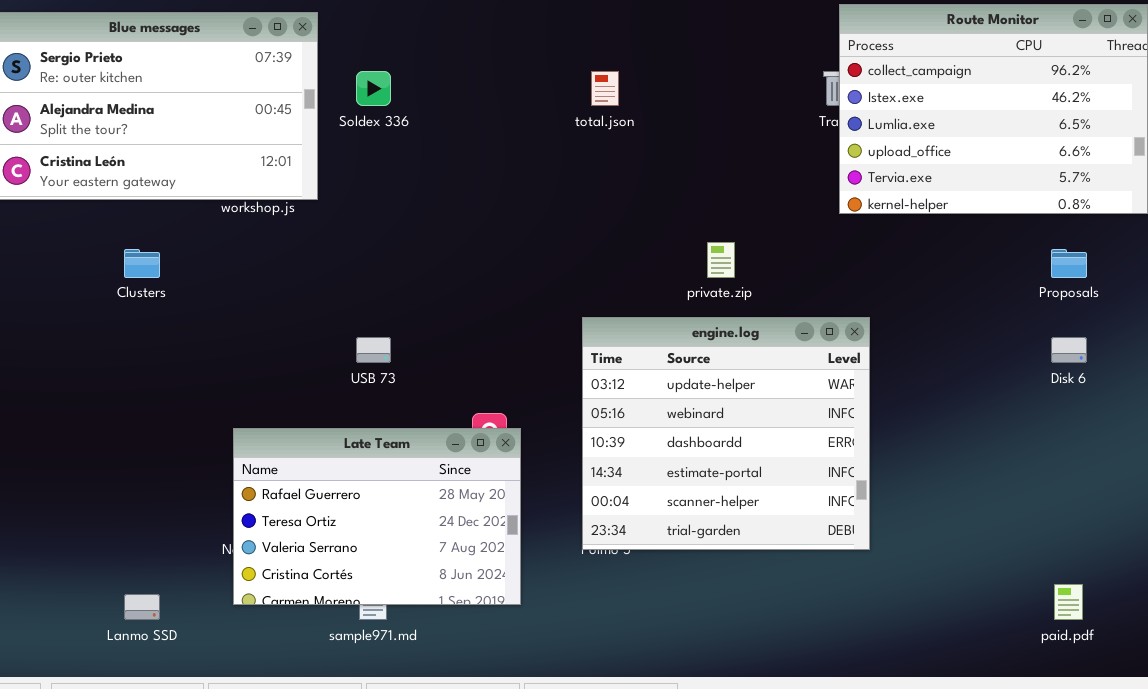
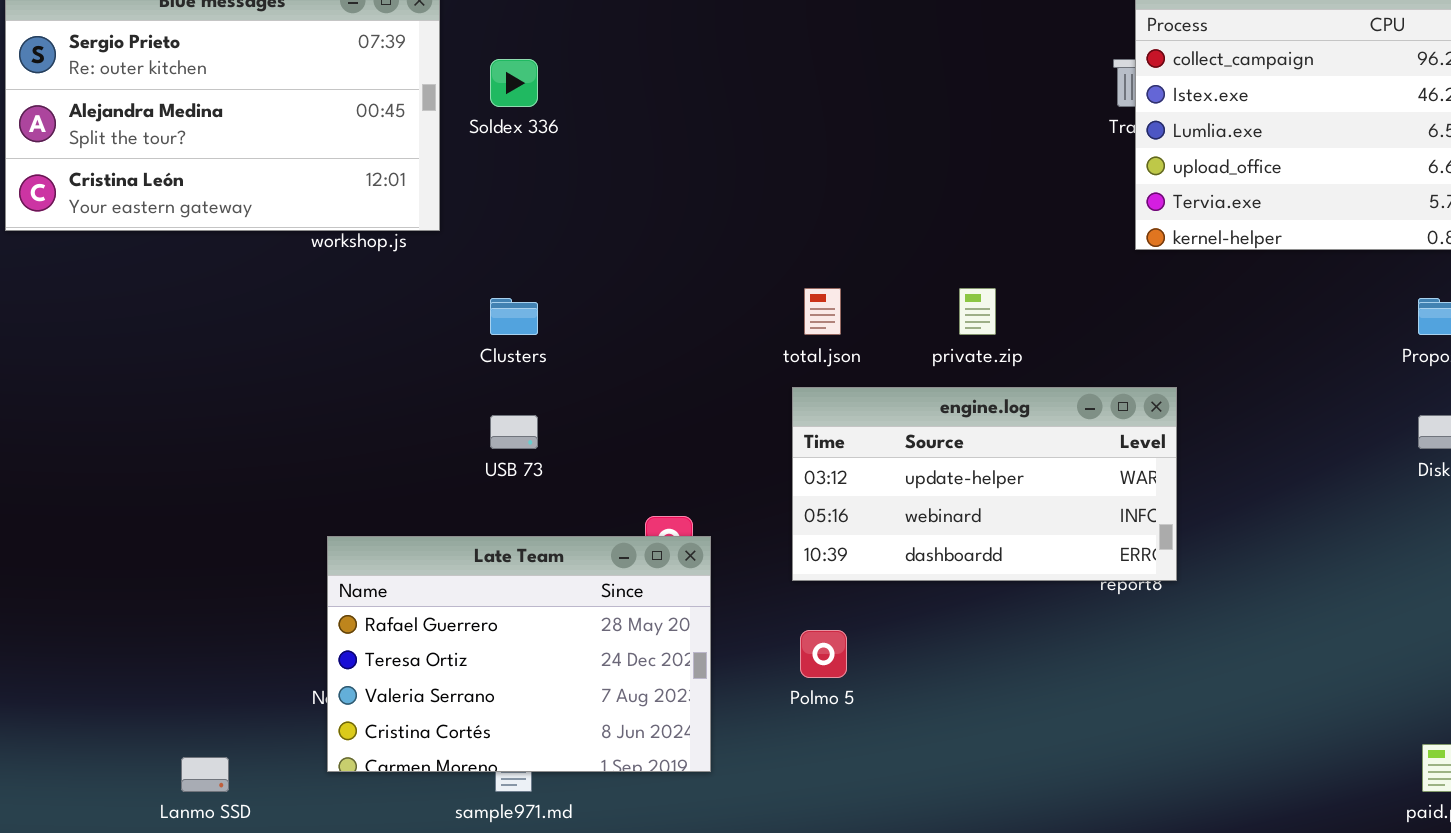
total.json: [591,71,619,106] -> [804,288,841,335], moved
Clusters: [124,249,160,278] -> [490,298,538,335], moved
engine.log: [582,317,870,550] -> [792,387,1177,581], resized

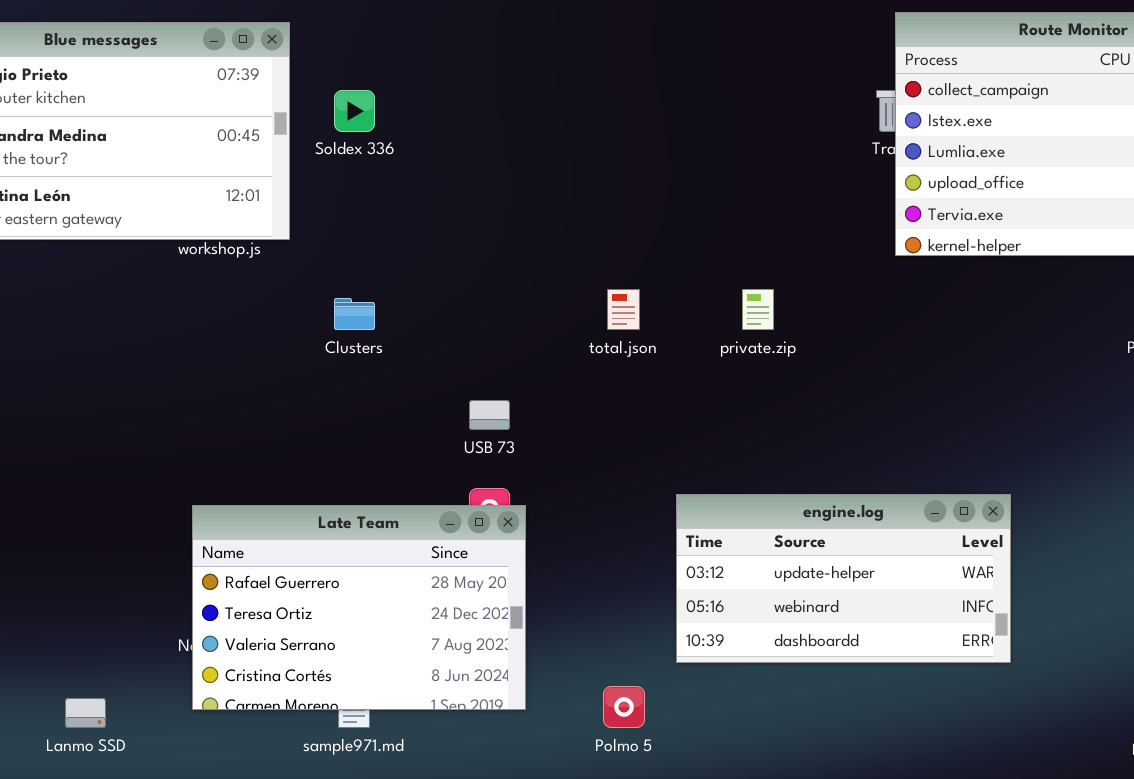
engine.log: [792,387,1177,581] -> [676,494,1011,663], moved
USB 73: [490,415,538,449] -> [469,400,510,430], moved
Polmo 5: [800,630,847,678] -> [603,686,645,728], moved

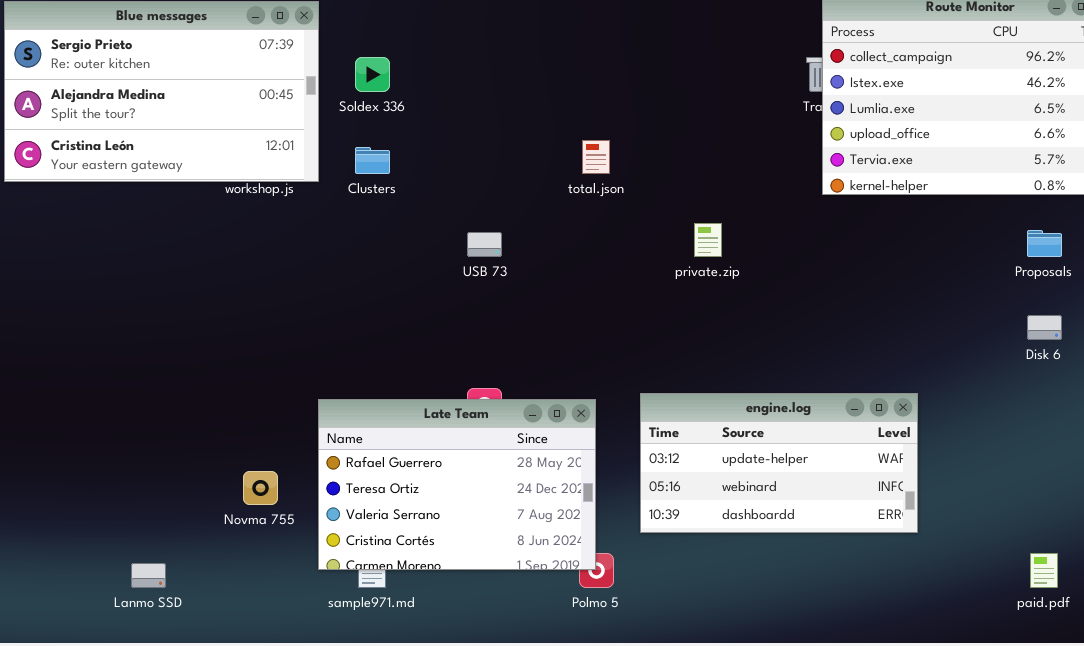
total.json: [607,289,640,330] -> [582,140,610,174], moved
Clusters: [334,298,375,330] -> [355,147,390,174], moved
USB 73: [469,400,510,430] -> [467,232,502,257], moved
Late Team: [192,505,526,710] -> [318,399,596,570], moved

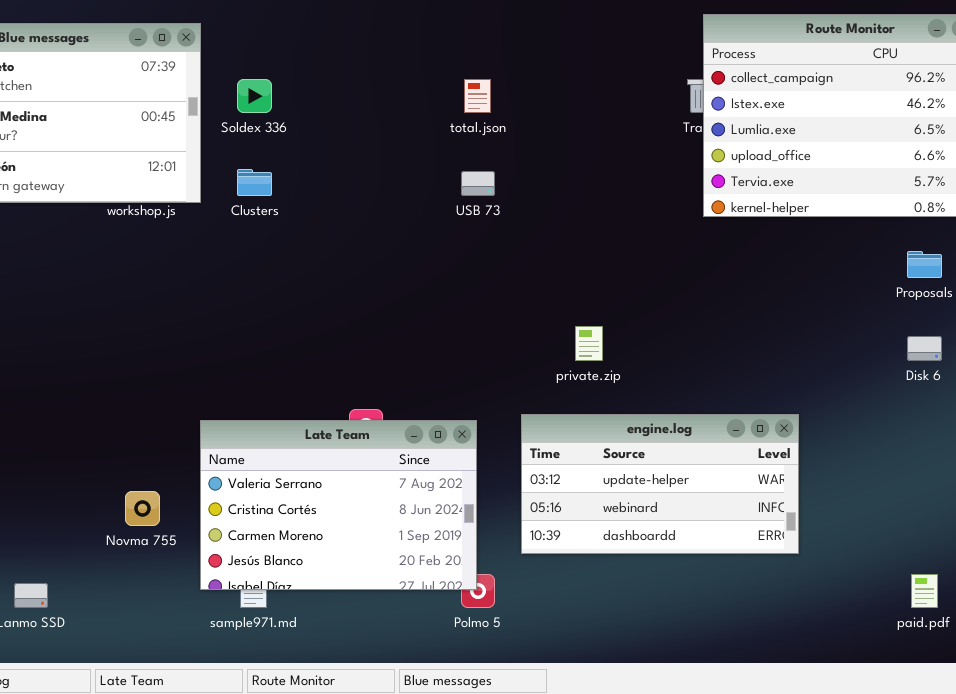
total.json: [582,140,610,174] -> [464,79,491,113], moved
private.zip: [694,223,722,257] -> [575,326,603,361], moved
USB 73: [467,232,502,257] -> [461,171,495,196], moved
Late Team: [318,399,596,570] -> [200,420,477,590], scrolled down 2 rows

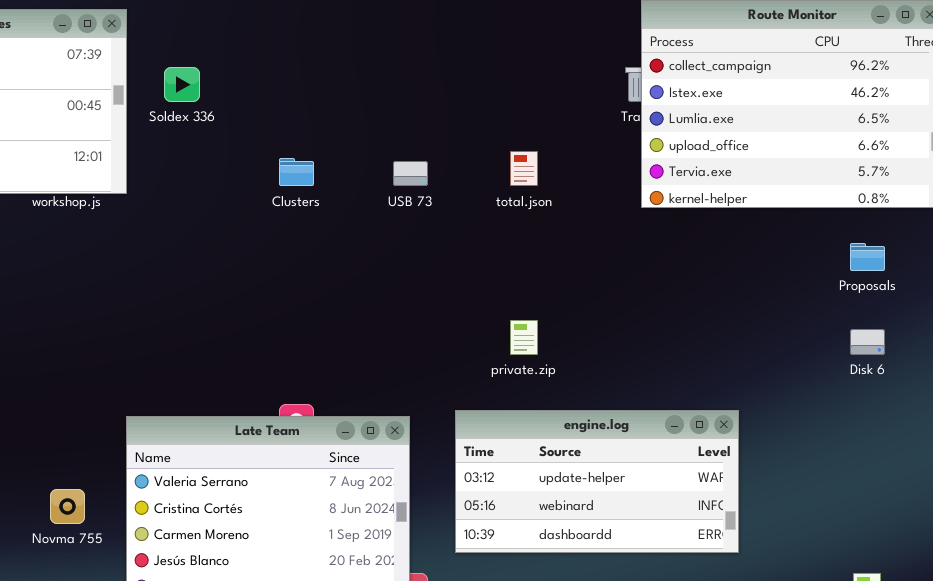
total.json: [464,79,491,113] -> [510,151,538,186], moved
Clusters: [237,169,272,196] -> [279,158,314,186], moved

